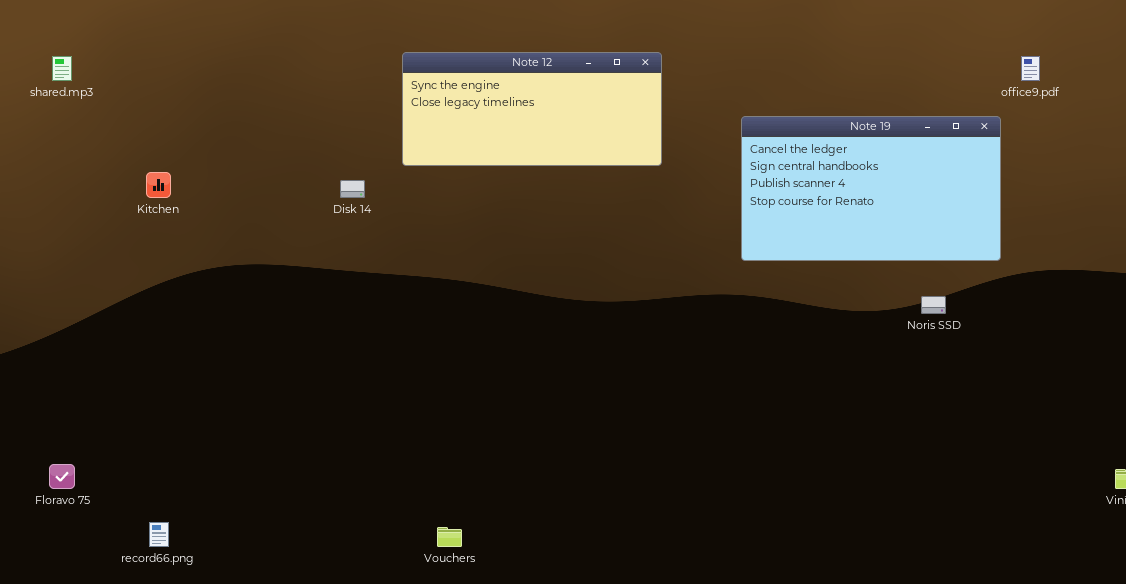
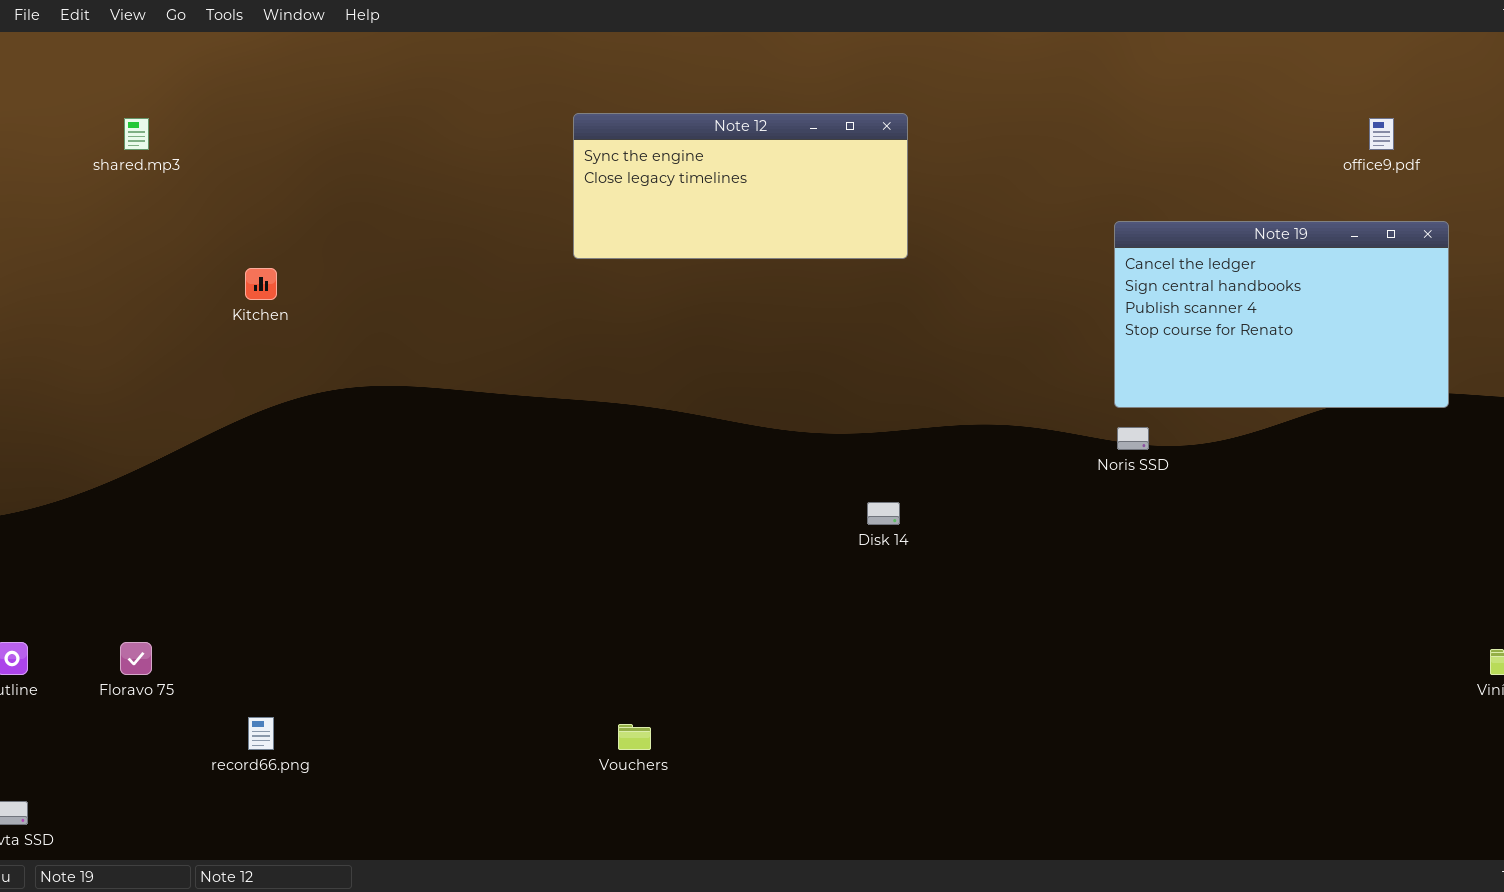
Note 19: [741,116,1001,261] -> [1114,221,1449,408], moved
Disk 14: [340,180,365,198] -> [867,502,900,525], moved
Noris SSD: [921,296,946,314] -> [1117,427,1149,450], moved

